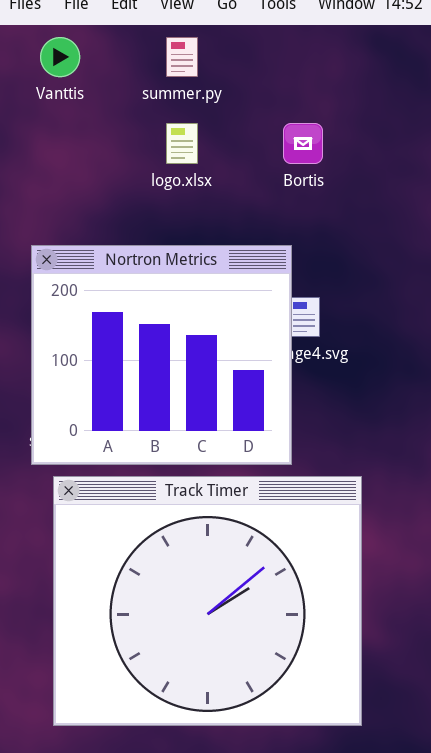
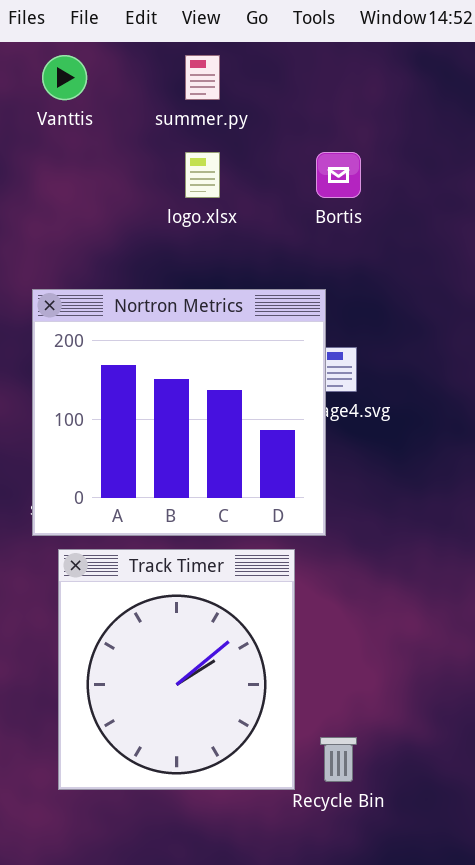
Track Timer: [53,476,362,726] -> [58,549,295,790], resized

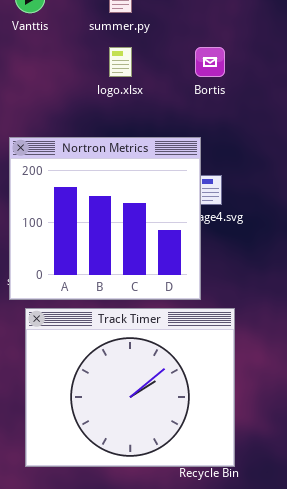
Track Timer: [58,549,295,790] -> [25,308,235,467], resized

